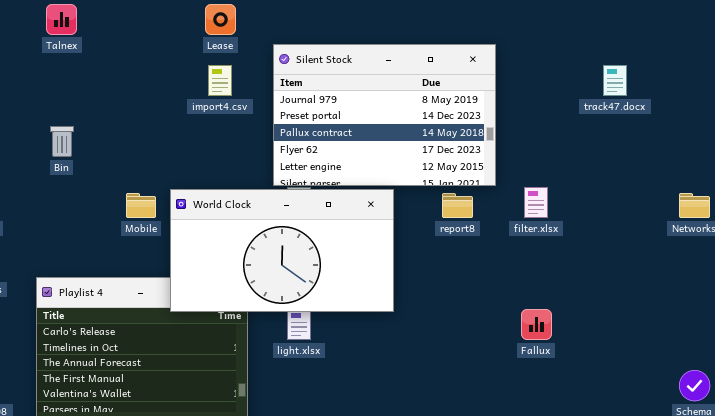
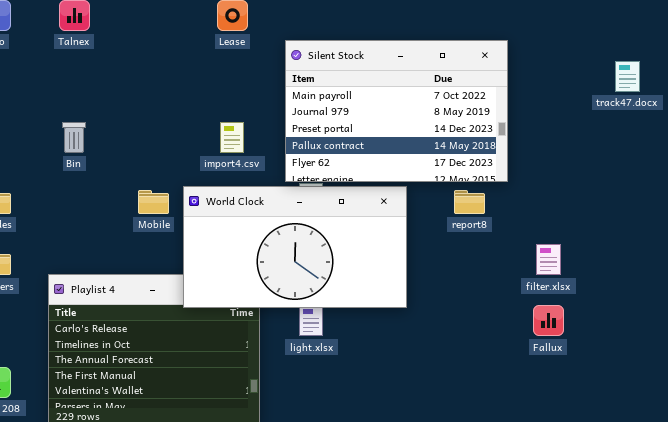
Silent Stock: [273,44,496,186] -> [285,40,508,182], scrolled up 1 row
import4.csv: [208,65,232,96] -> [220,122,244,153], moved
filter.xlsx: [524,187,548,218] -> [536,244,561,275], moved

